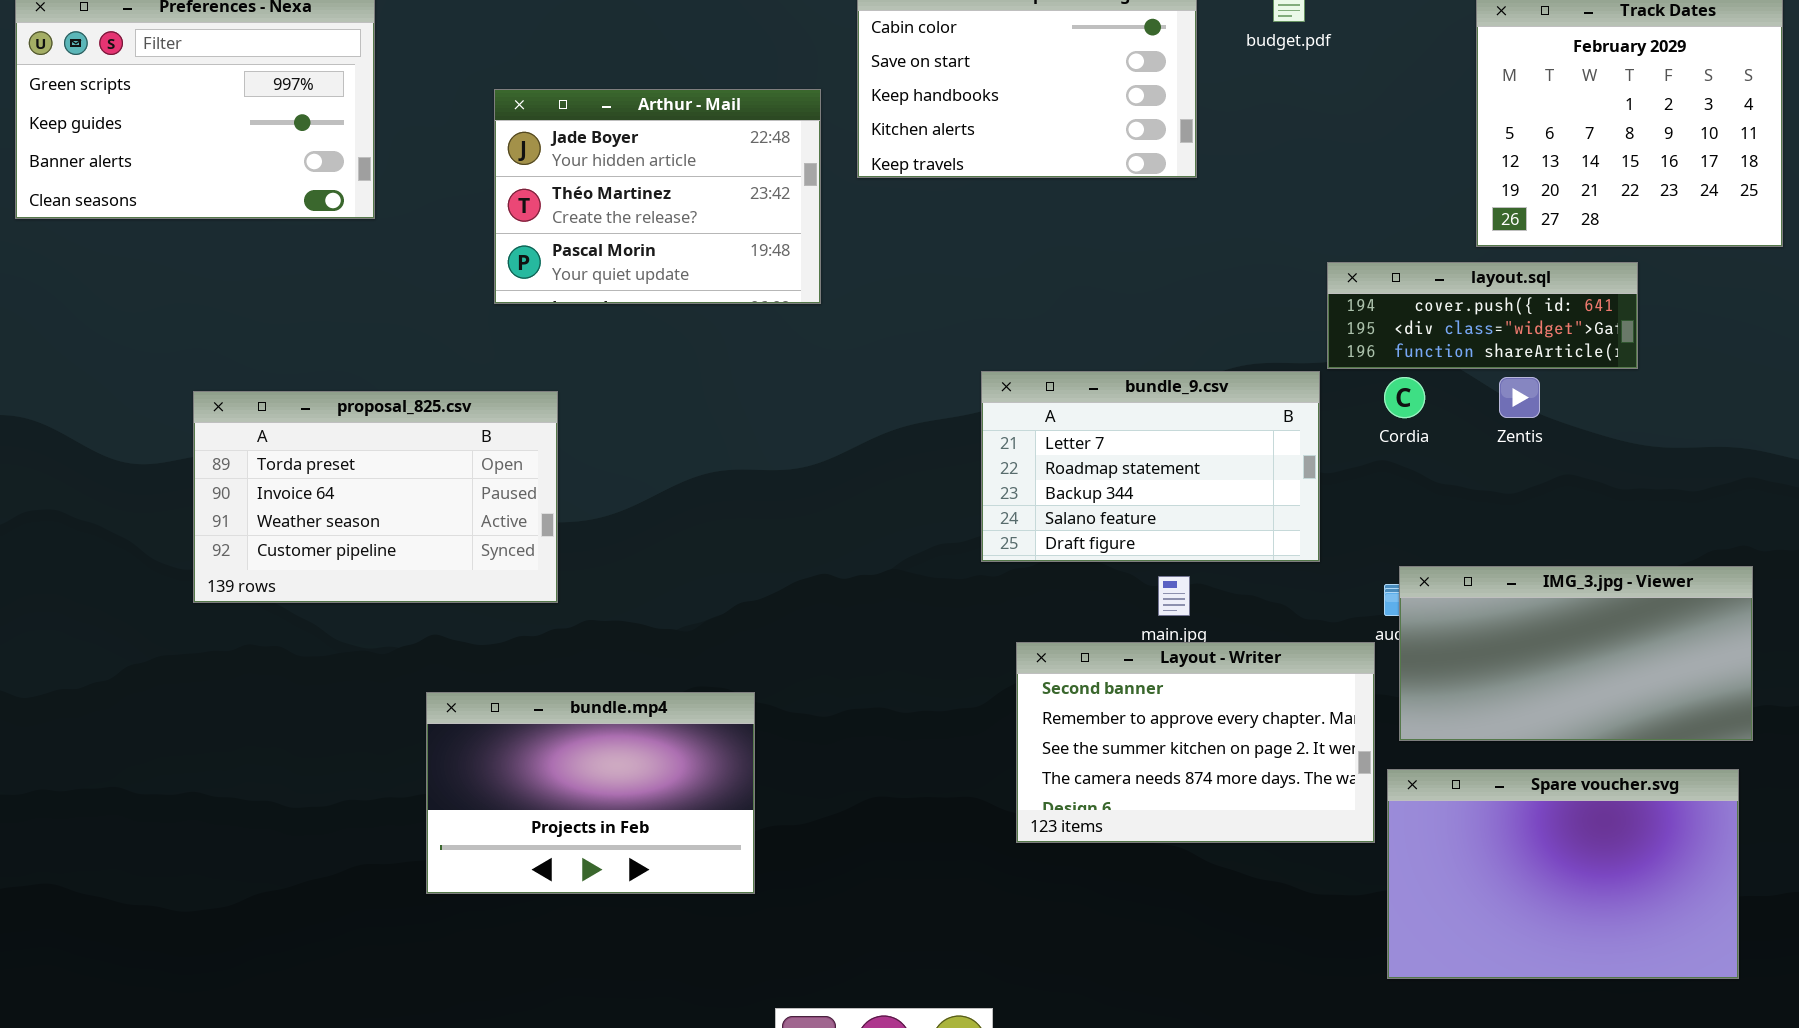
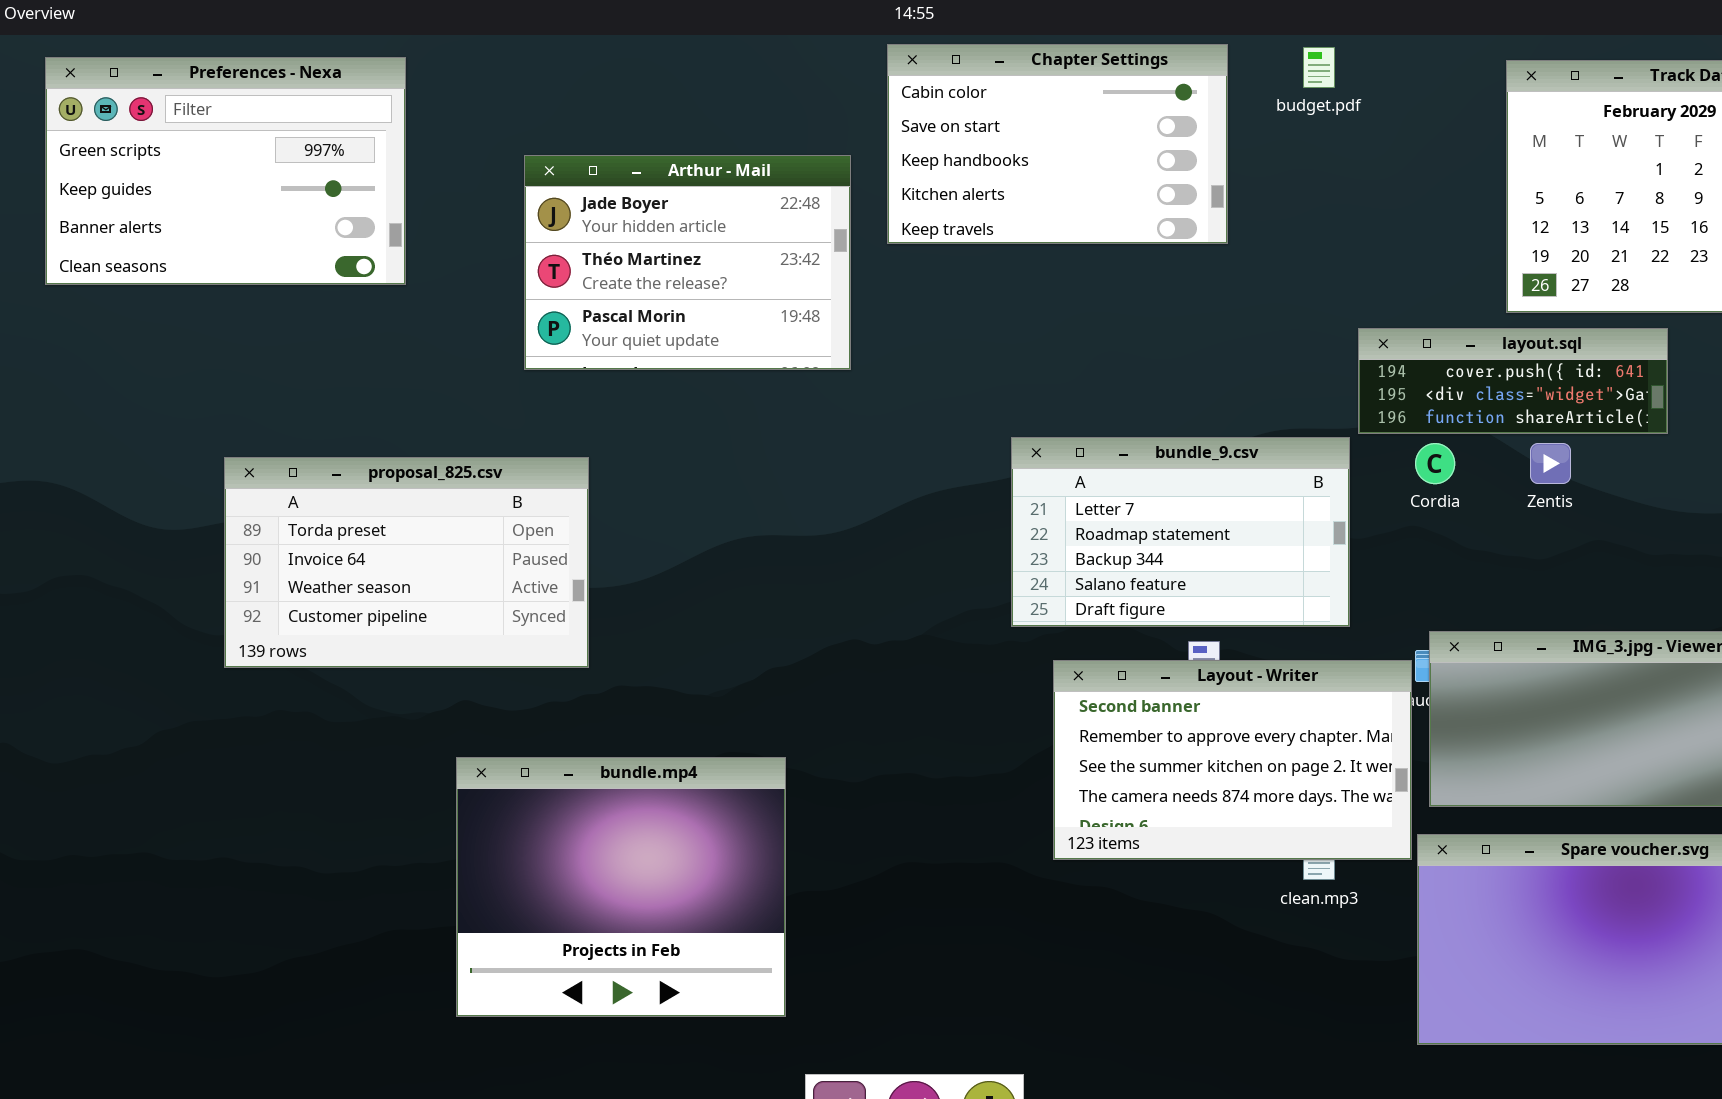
Layout - Writer: [1016,642,1375,843] -> [1053,660,1412,860], moved
bundle.mp4: [426,692,755,894] -> [456,757,786,1017], resized

